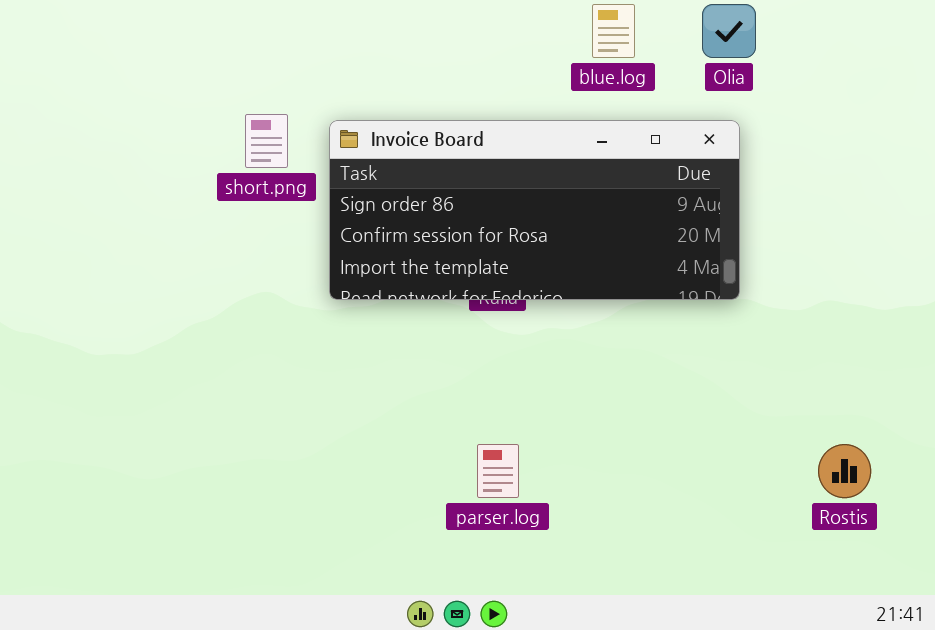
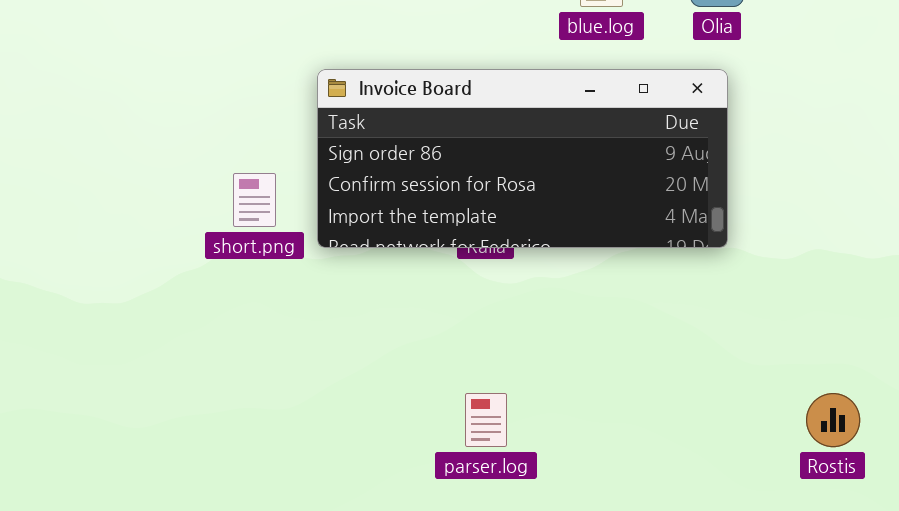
short.png: [245,114,288,168] -> [233,173,276,227], moved

